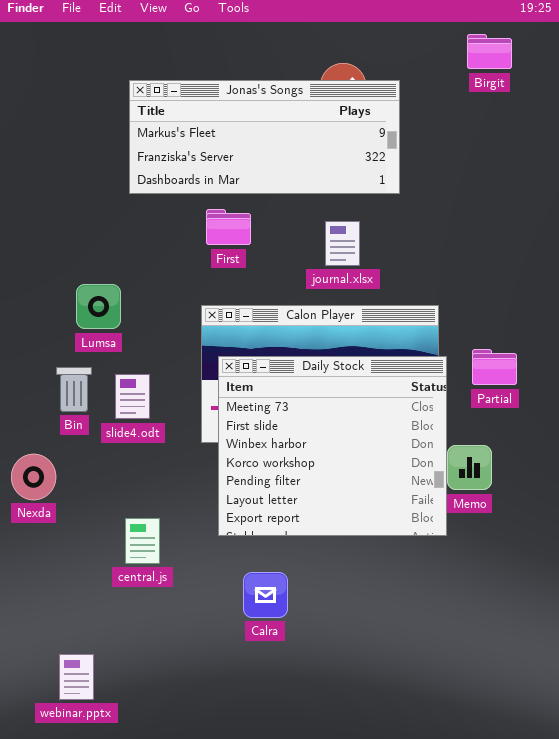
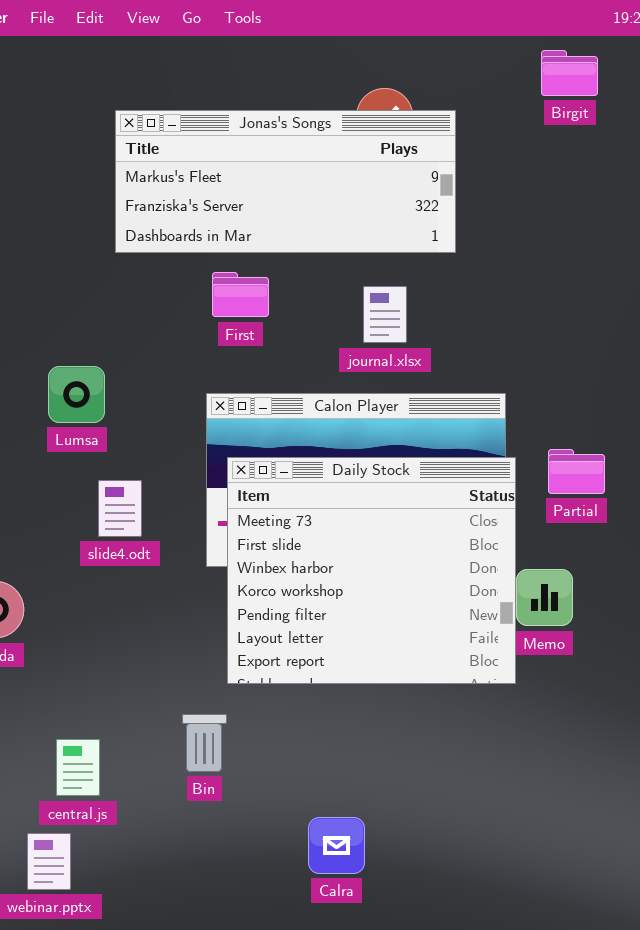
Bin: [56,367,92,412] -> [182,714,227,772], moved
central.js: [125,518,160,564] -> [56,739,100,796], moved
Calra: [243,572,288,618] -> [308,817,365,874], moved

